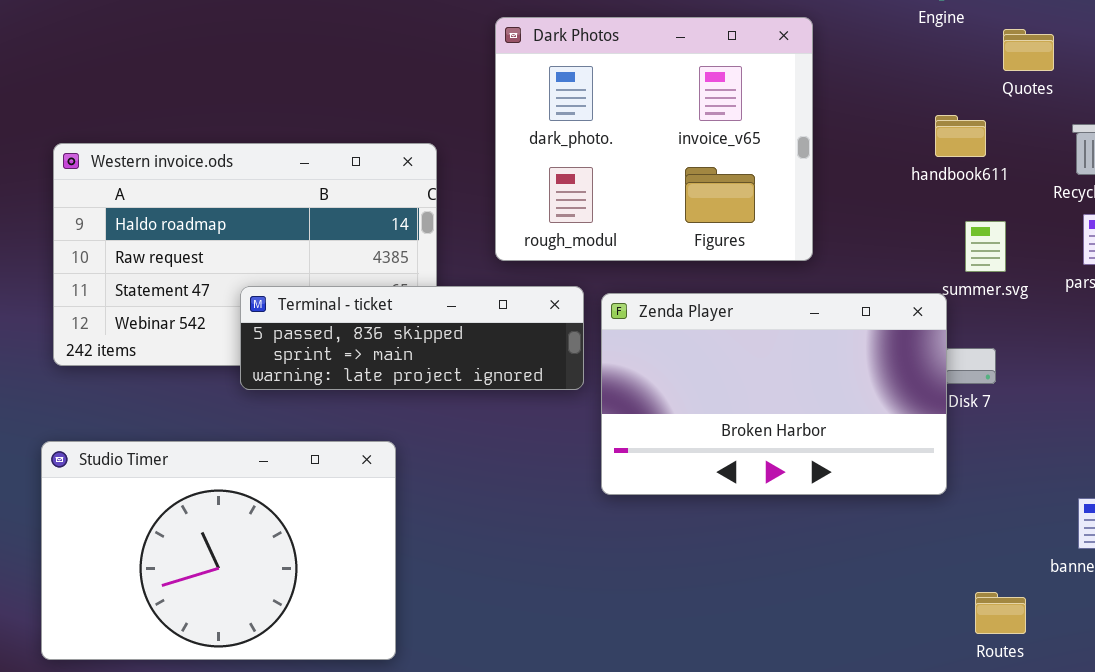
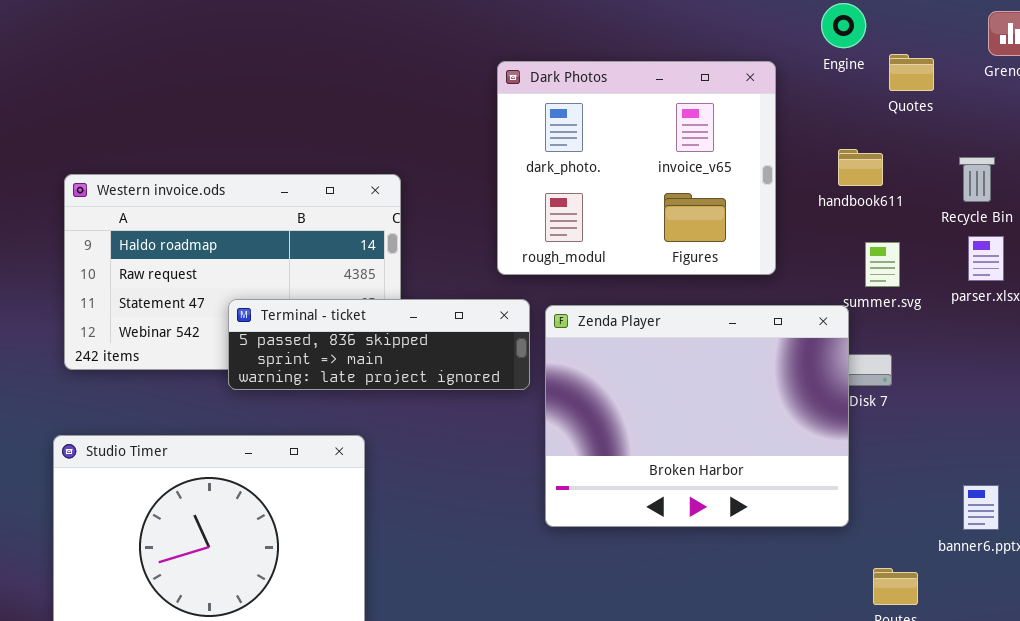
Dark Photos: [495,17,813,261] -> [497,61,776,275], moved
Quotes: [1003,29,1054,71] -> [889,54,934,91], moved
Zenda Player: [601,293,947,495] -> [545,305,849,527], resized

